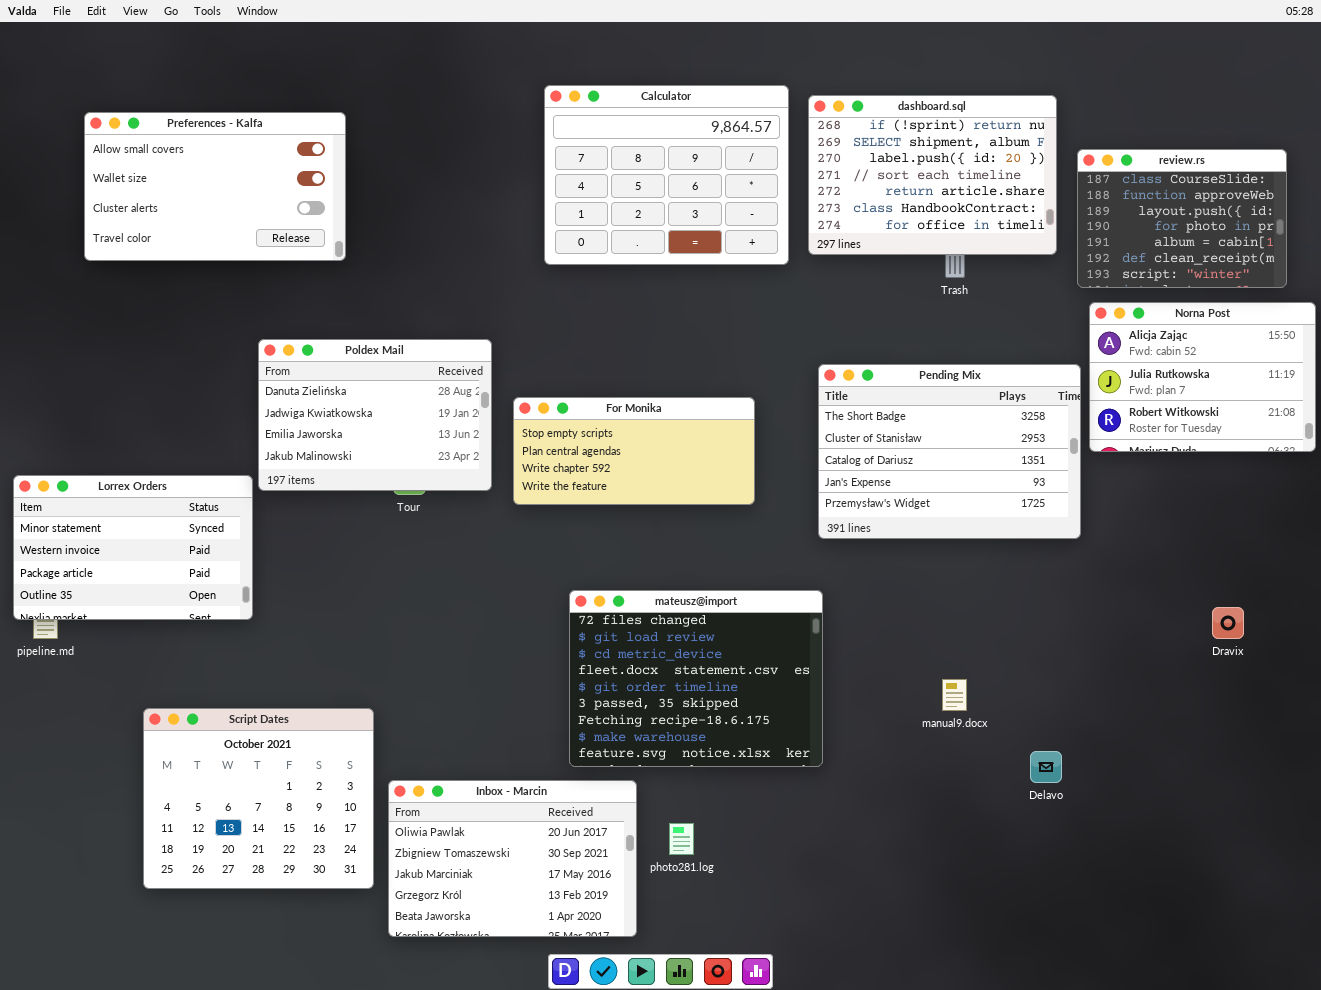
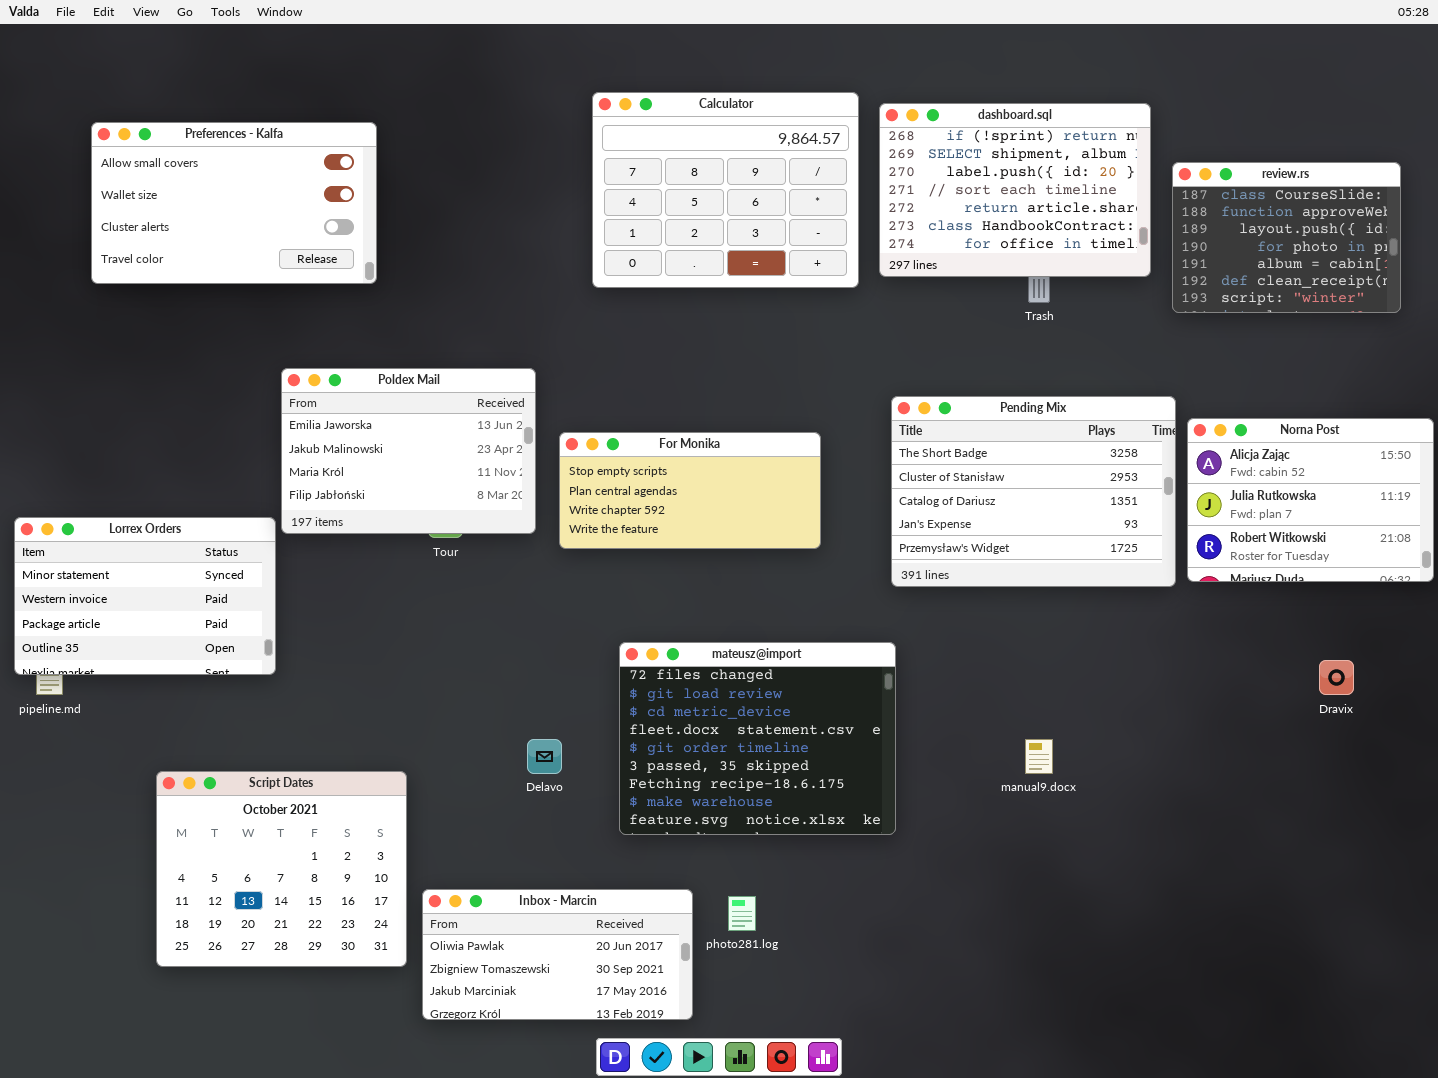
Norna Post: [1089,302,1316,452] -> [1187,418,1434,582], moved
Poldex Mail: [258,339,492,491] -> [281,368,536,534], scrolled down 2 rows
Delavo: [1030,751,1062,783] -> [527,739,562,774], moved
Inbox - Marcin: [388,780,637,937] -> [422,889,693,1020], resized

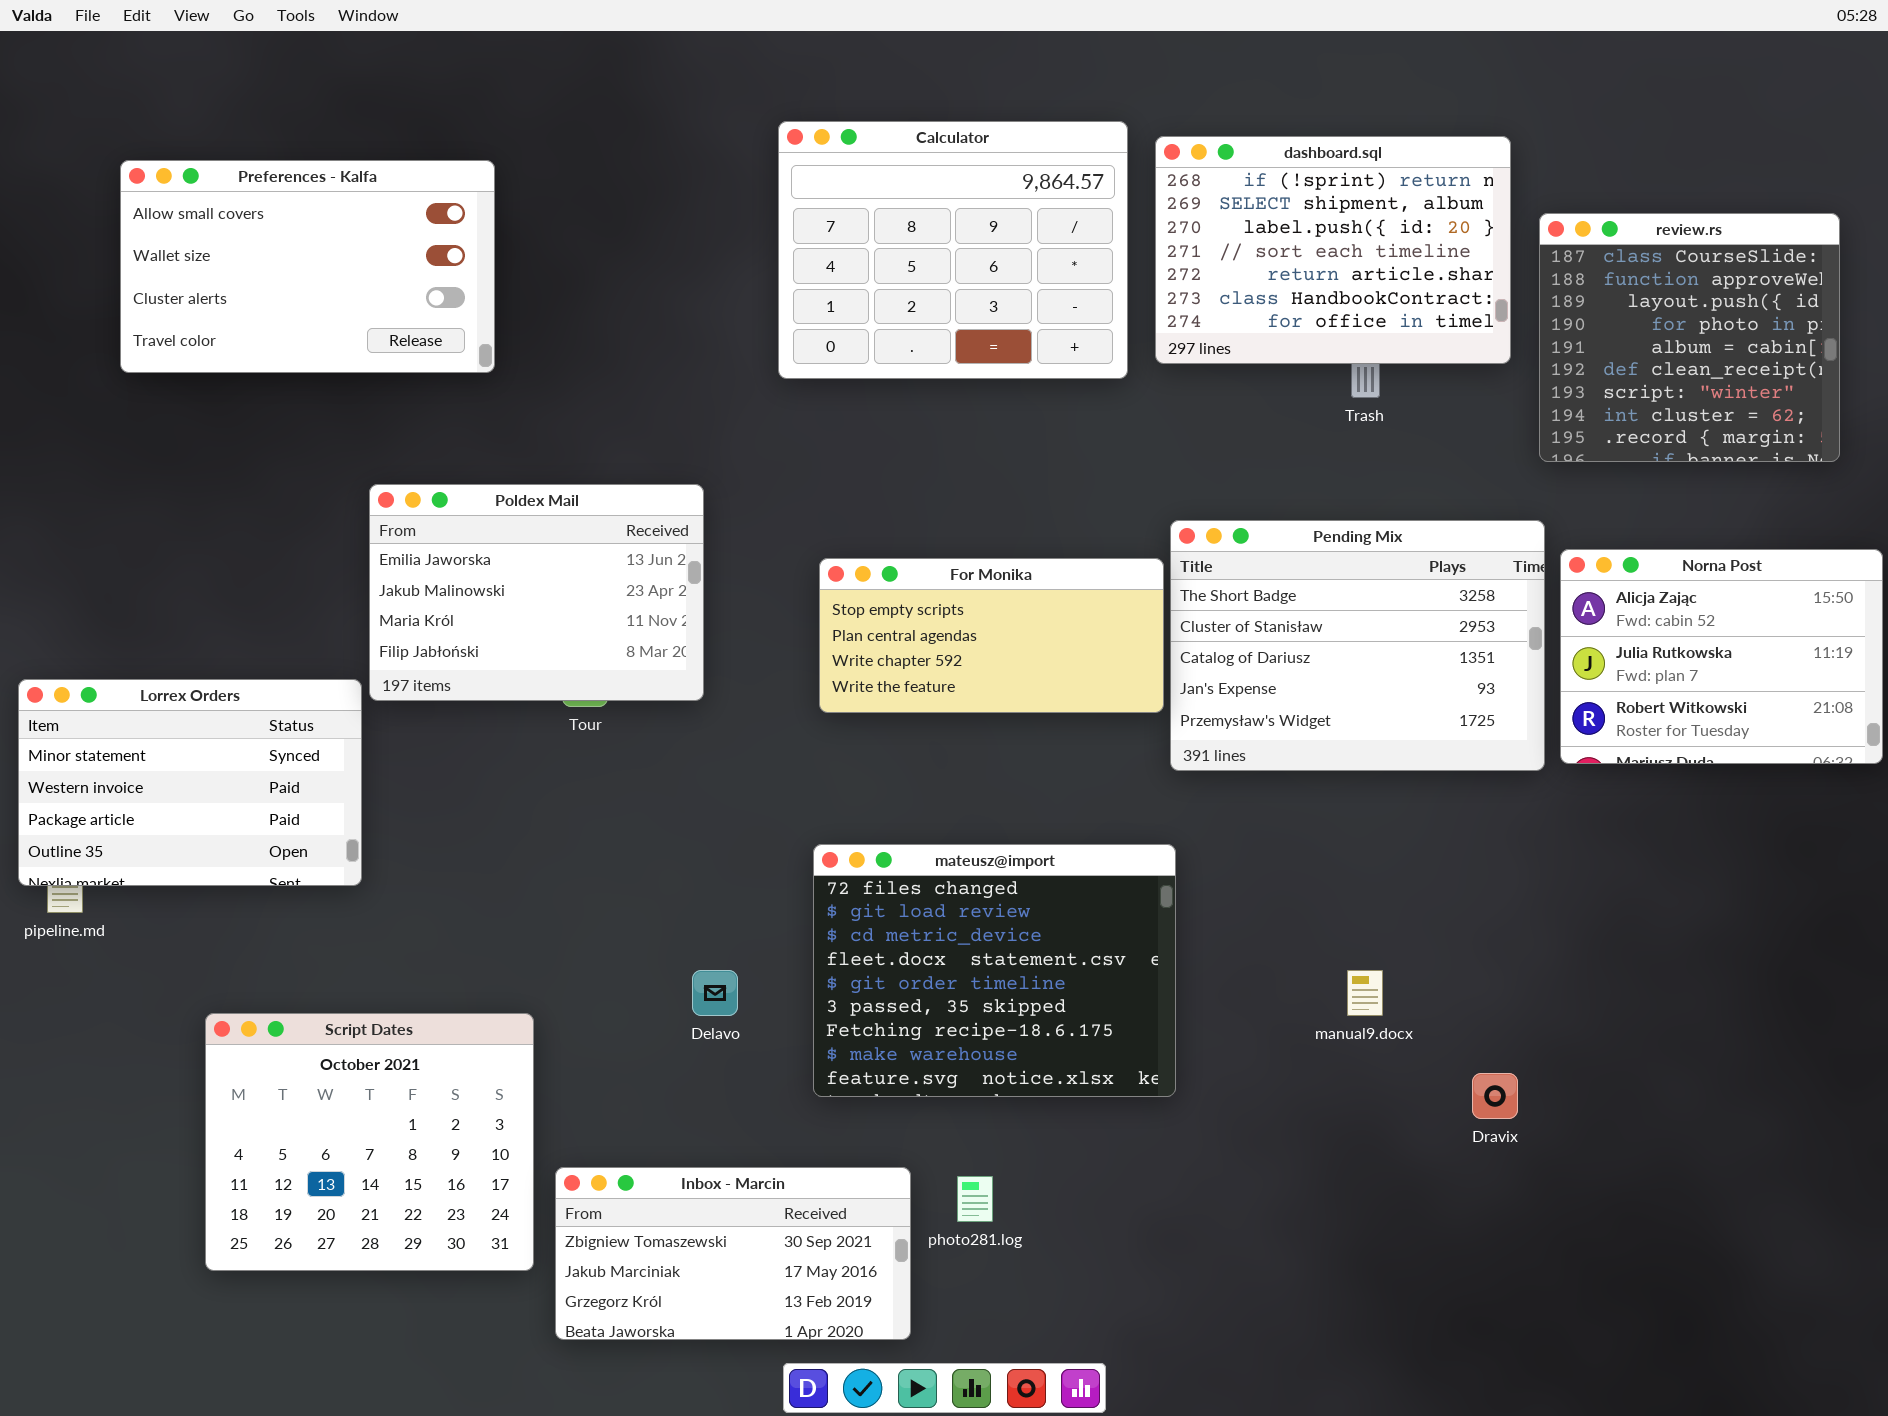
review.rs: [1172,162,1401,313] -> [1539,213,1840,462], resized
For Monika: [559,432,821,549] -> [819,558,1164,713], moved
Dravix: [1319,660,1354,695] -> [1472,1073,1518,1119], moved
Inbox - Marcin: [422,889,693,1020] -> [555,1167,911,1340], scrolled down 1 row

